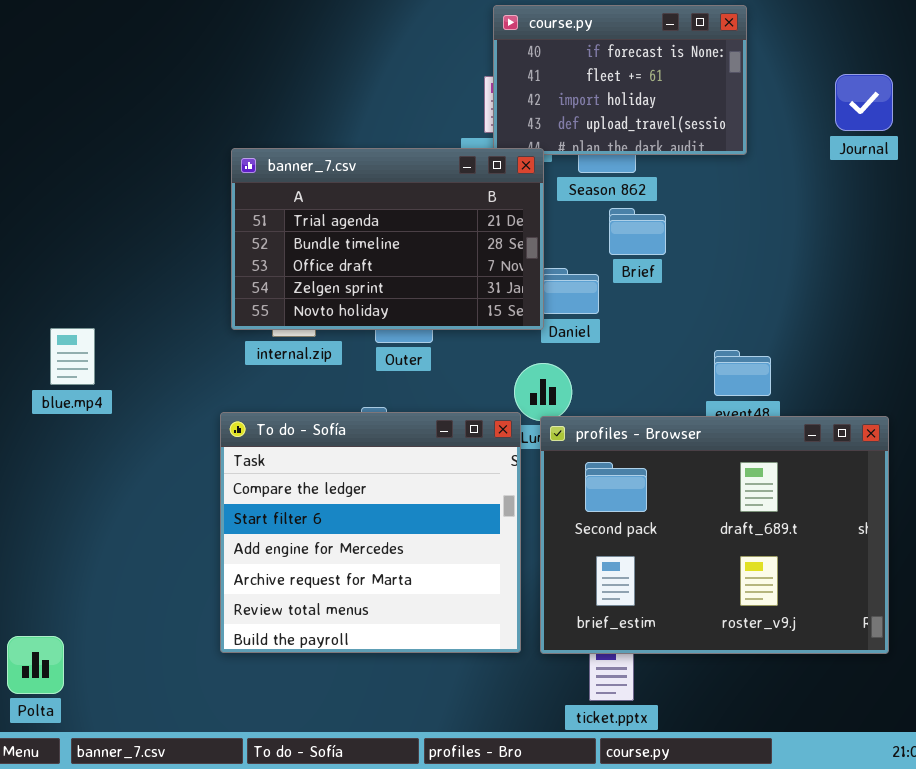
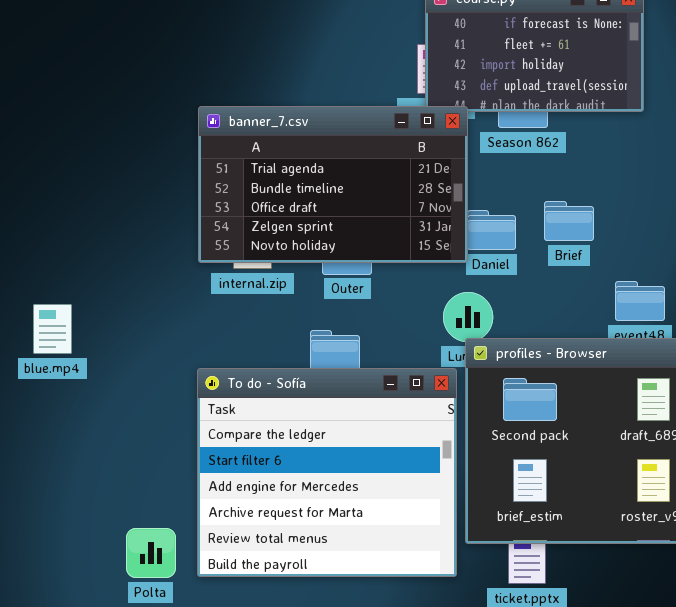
Brief: [609,208,666,255] -> [544,201,594,241], moved
blue.mp4: [50,328,95,385] -> [33,304,72,354], moved
To do - Sofía: [220,412,521,653] -> [197,368,457,577], moved
Polta: [7,636,64,694] -> [126,528,176,578], moved

